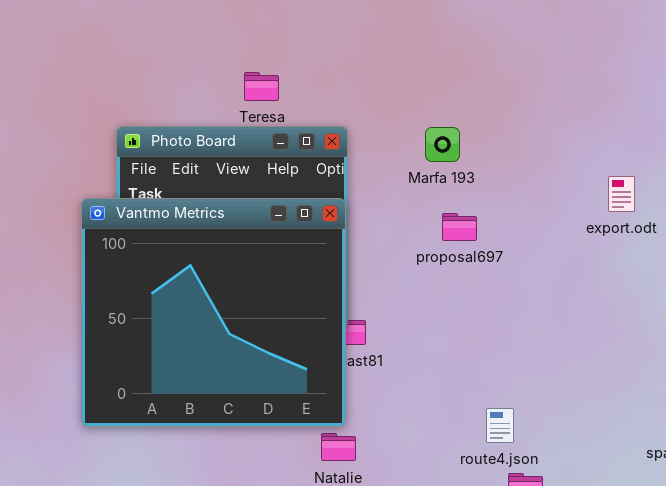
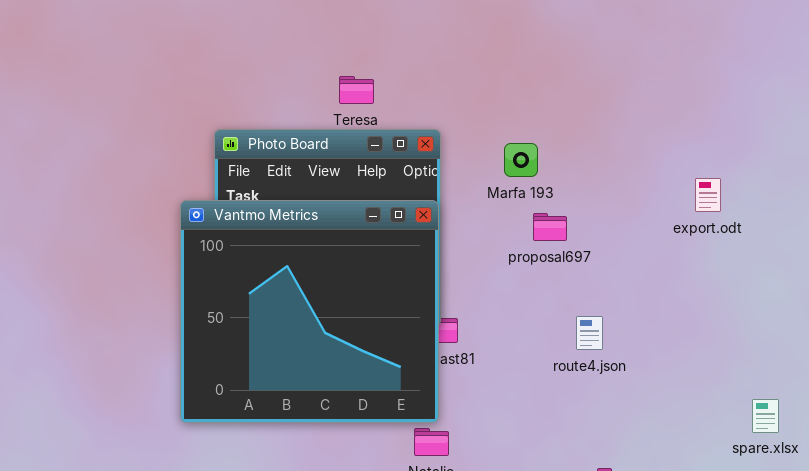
Marfa 193: [425,127,460,162] -> [504,143,538,177], moved
route4.json: [486,408,514,443] -> [576,316,603,350], moved

